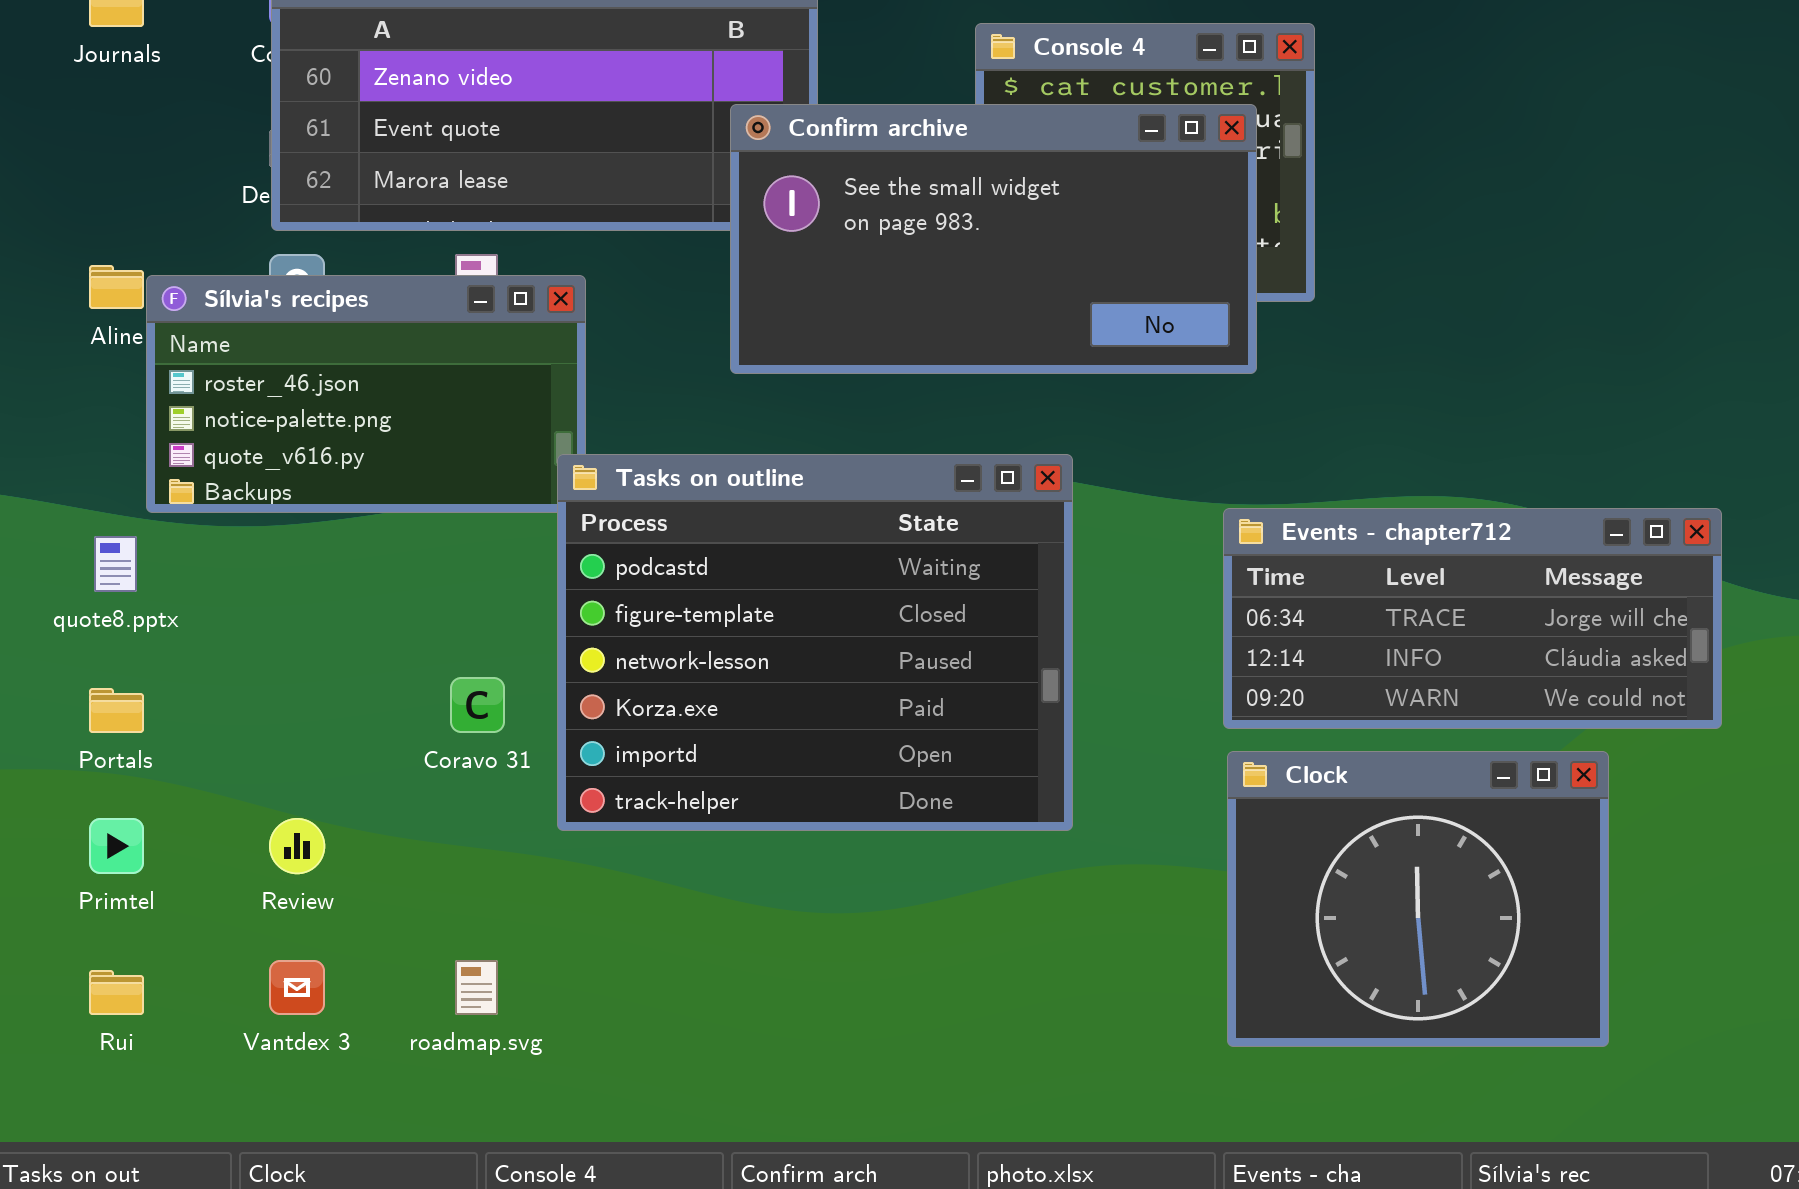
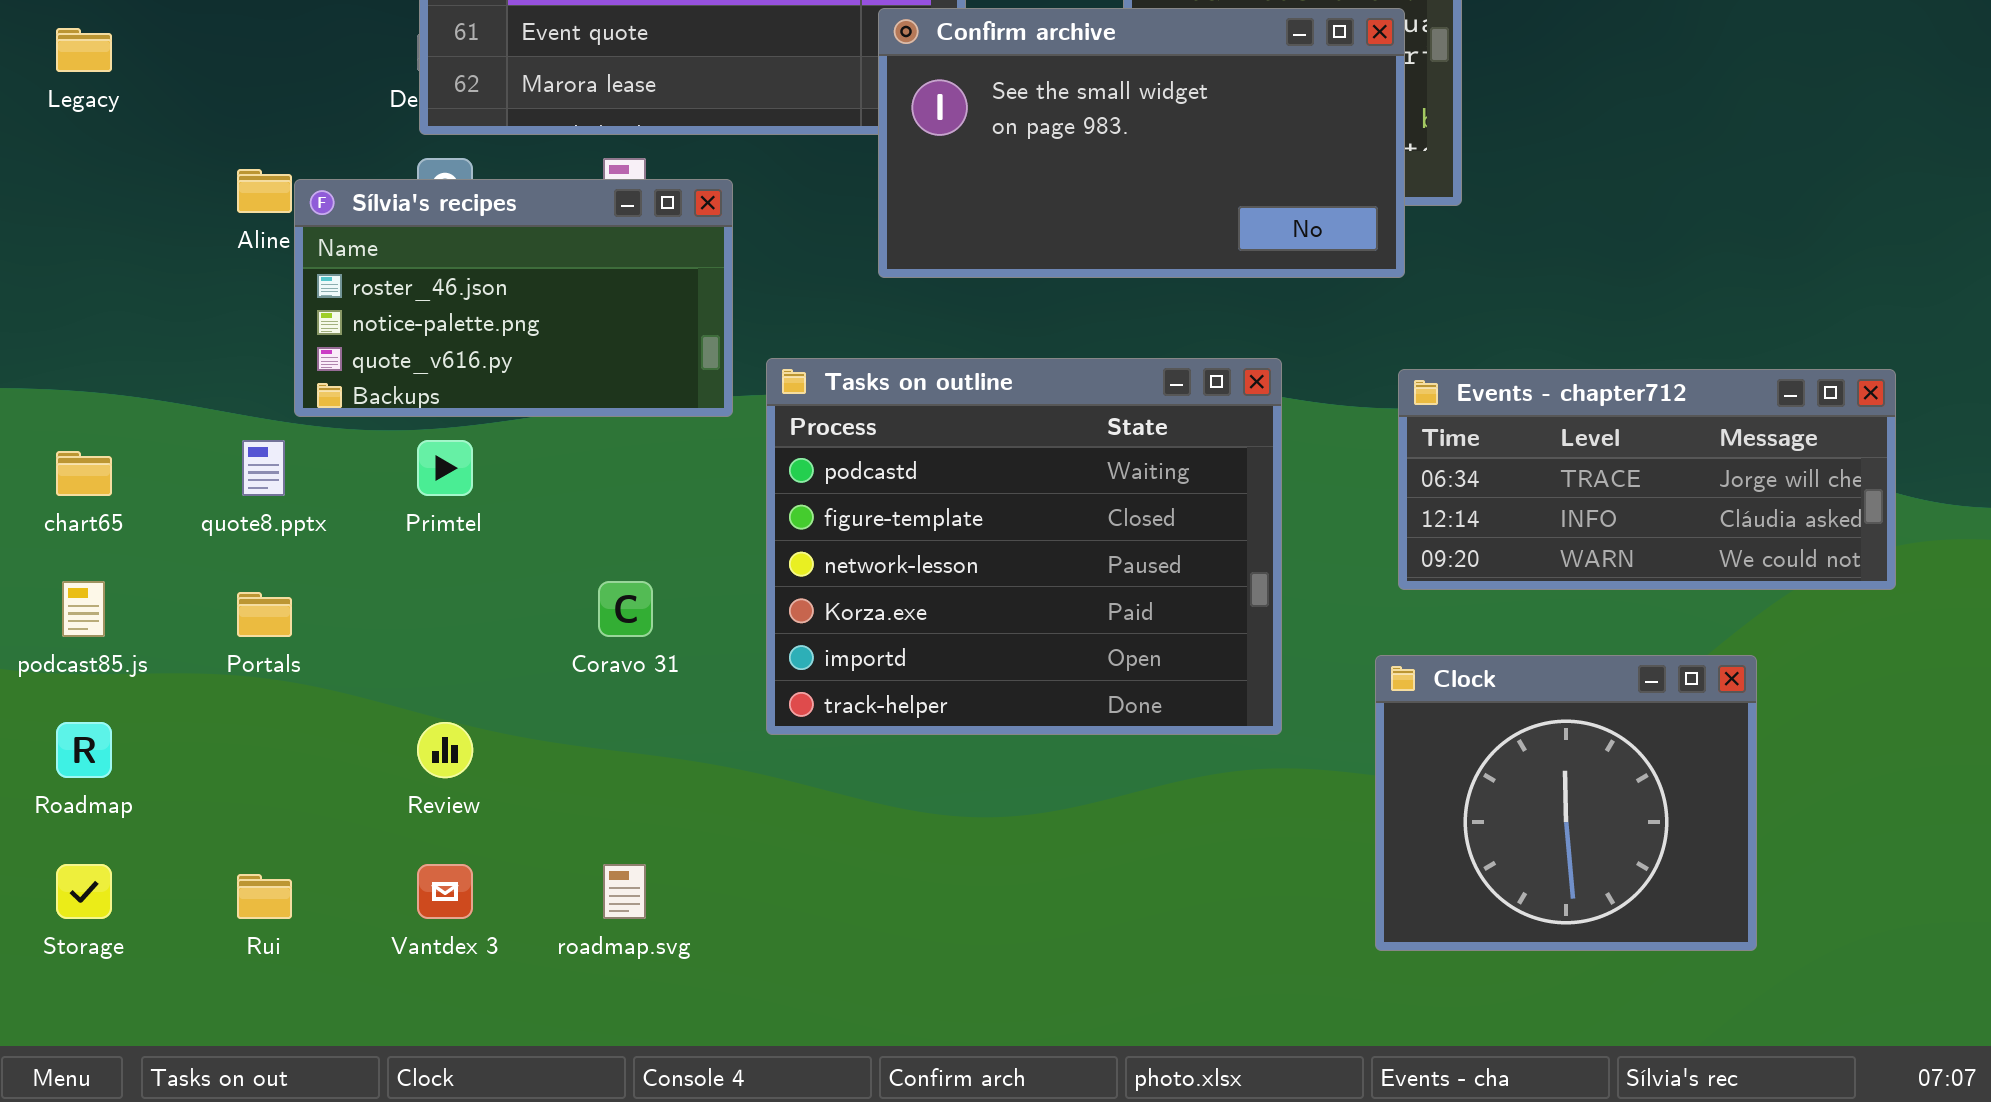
Tasks on outline: [557,454,1073,831] -> [766,358,1282,735], moved
Events - chapter712: [1223,508,1722,729] -> [1398,369,1896,590], moved
Primtel: [89,818,144,874] -> [417,440,473,496], moved

